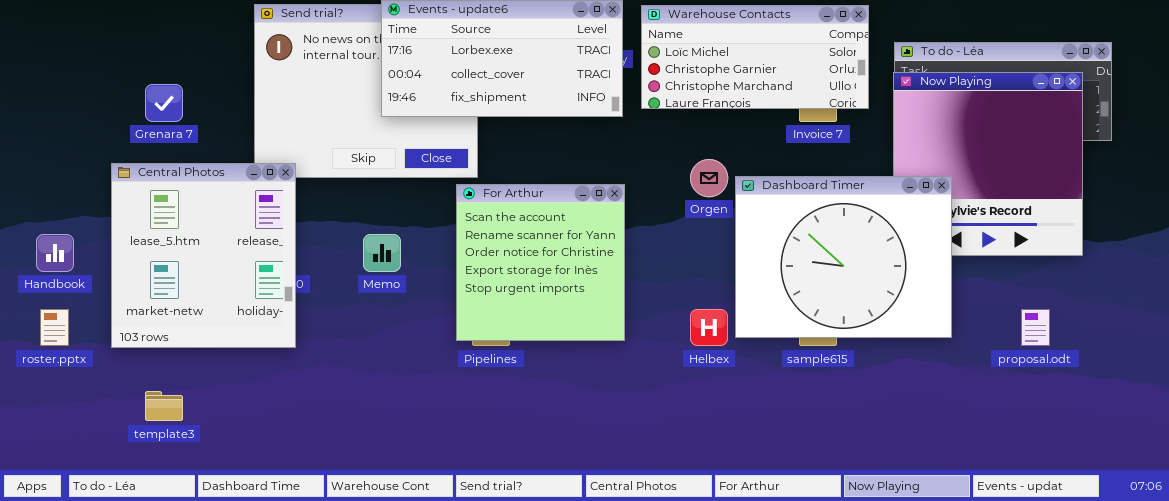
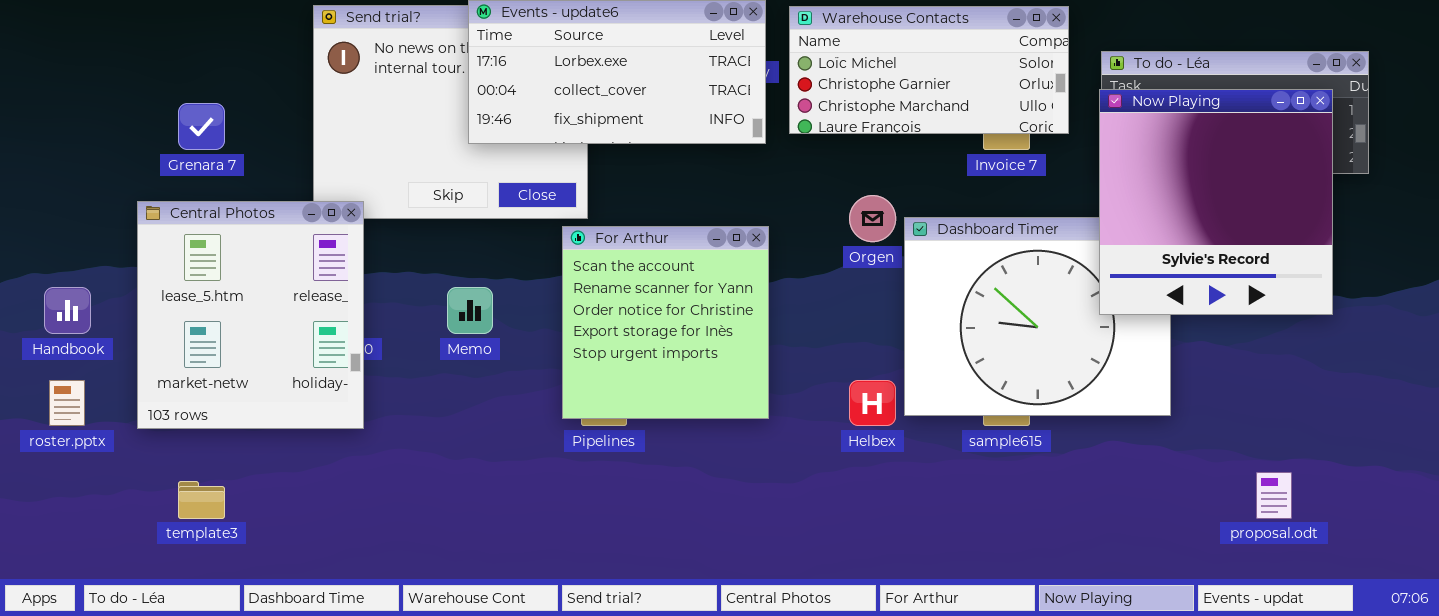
Now Playing: [893,72,1083,256] -> [1099,89,1333,315], raised
proposal.odt: [1021,309,1050,346] -> [1256,472,1292,519], moved

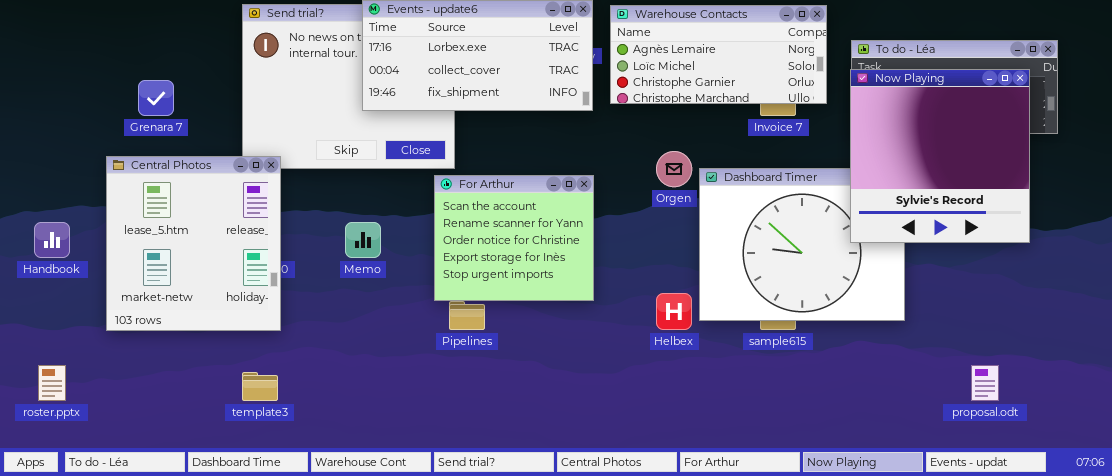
Warehouse Contacts: [789,6,1069,134] -> [610,5,827,104], scrolled up 1 row
For Arthur: [562,226,769,419] -> [434,175,594,301], resized
roster.pptx: [49,380,85,426] -> [38,365,66,401], moved
template3: [178,481,225,519] -> [242,372,278,401], moved

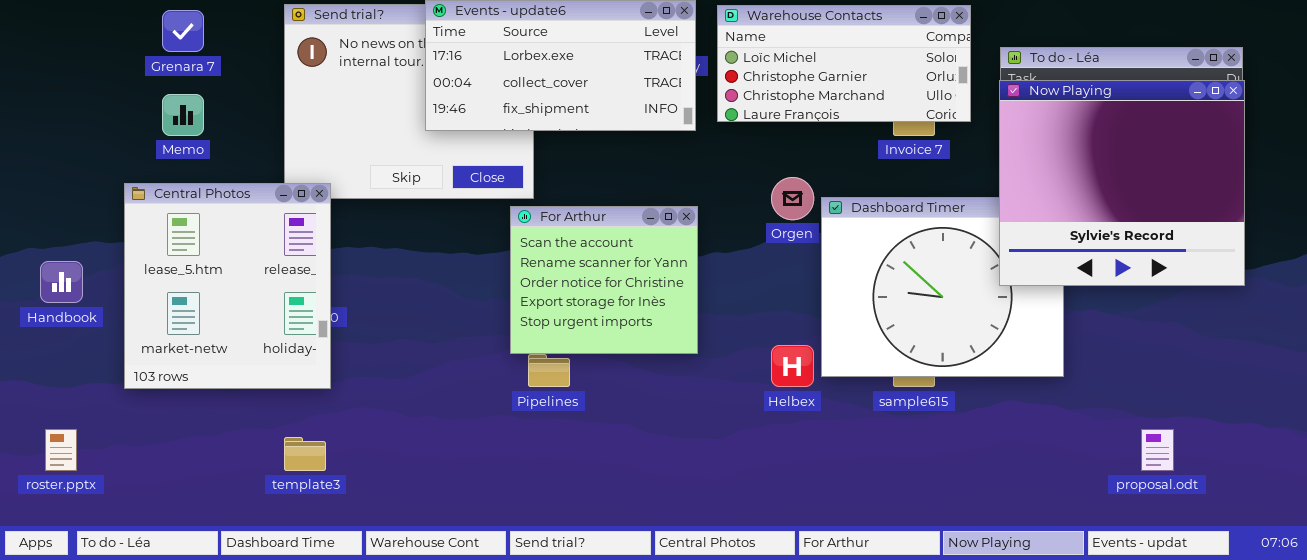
Warehouse Contacts: [610,5,827,104] -> [717,5,971,122], scrolled down 1 row
Now Playing: [850,69,1030,243] -> [999,80,1245,286], resized
Grenara 7: [138,80,174,116] -> [162,10,204,52], moved
Memo: [345,222,381,258] -> [162,94,204,136], moved

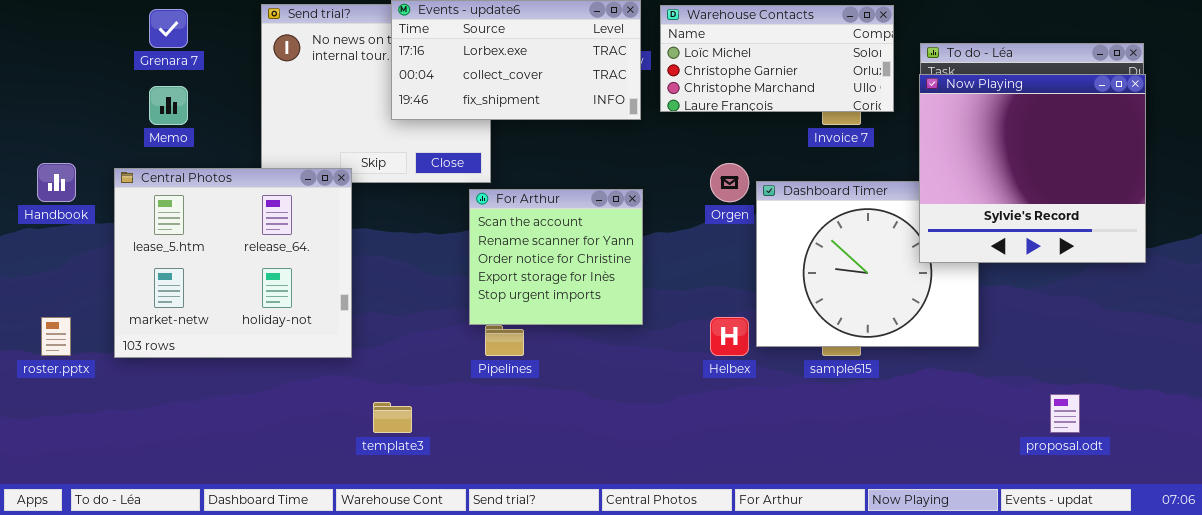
Central Photos: [124,183,331,389] -> [114,168,352,358], resized
Handbook: [40,261,83,303] -> [37,163,76,202], moved
roster.pptx: [45,429,77,471] -> [41,317,71,356], moved
template3: [284,437,326,471] -> [373,402,412,433], moved

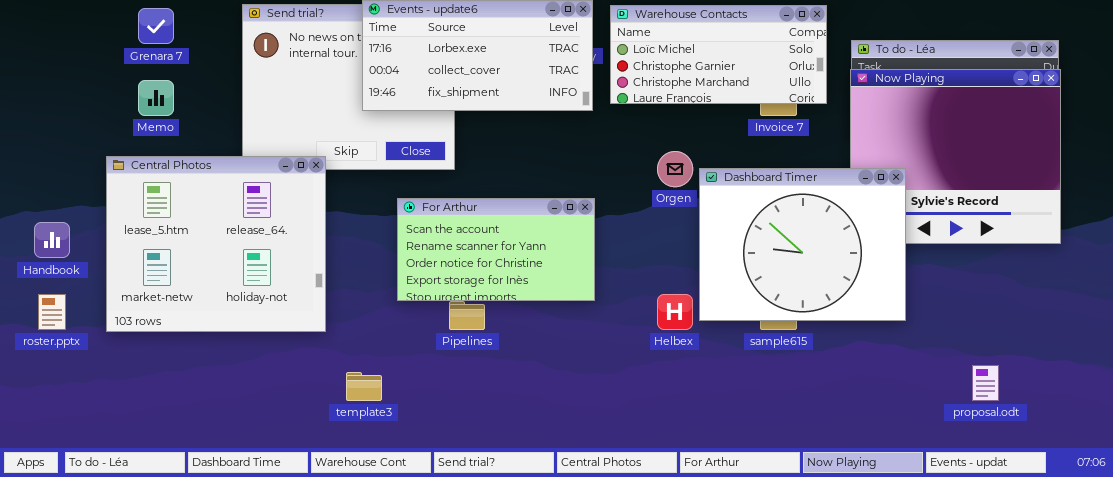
Handbook: [37,163,76,202] -> [34,222,70,258], moved
Dashboard Timer: [756,181,979,347] -> [699,168,906,321], raised
For Arthur: [469,189,643,325] -> [397,198,595,301], resized

